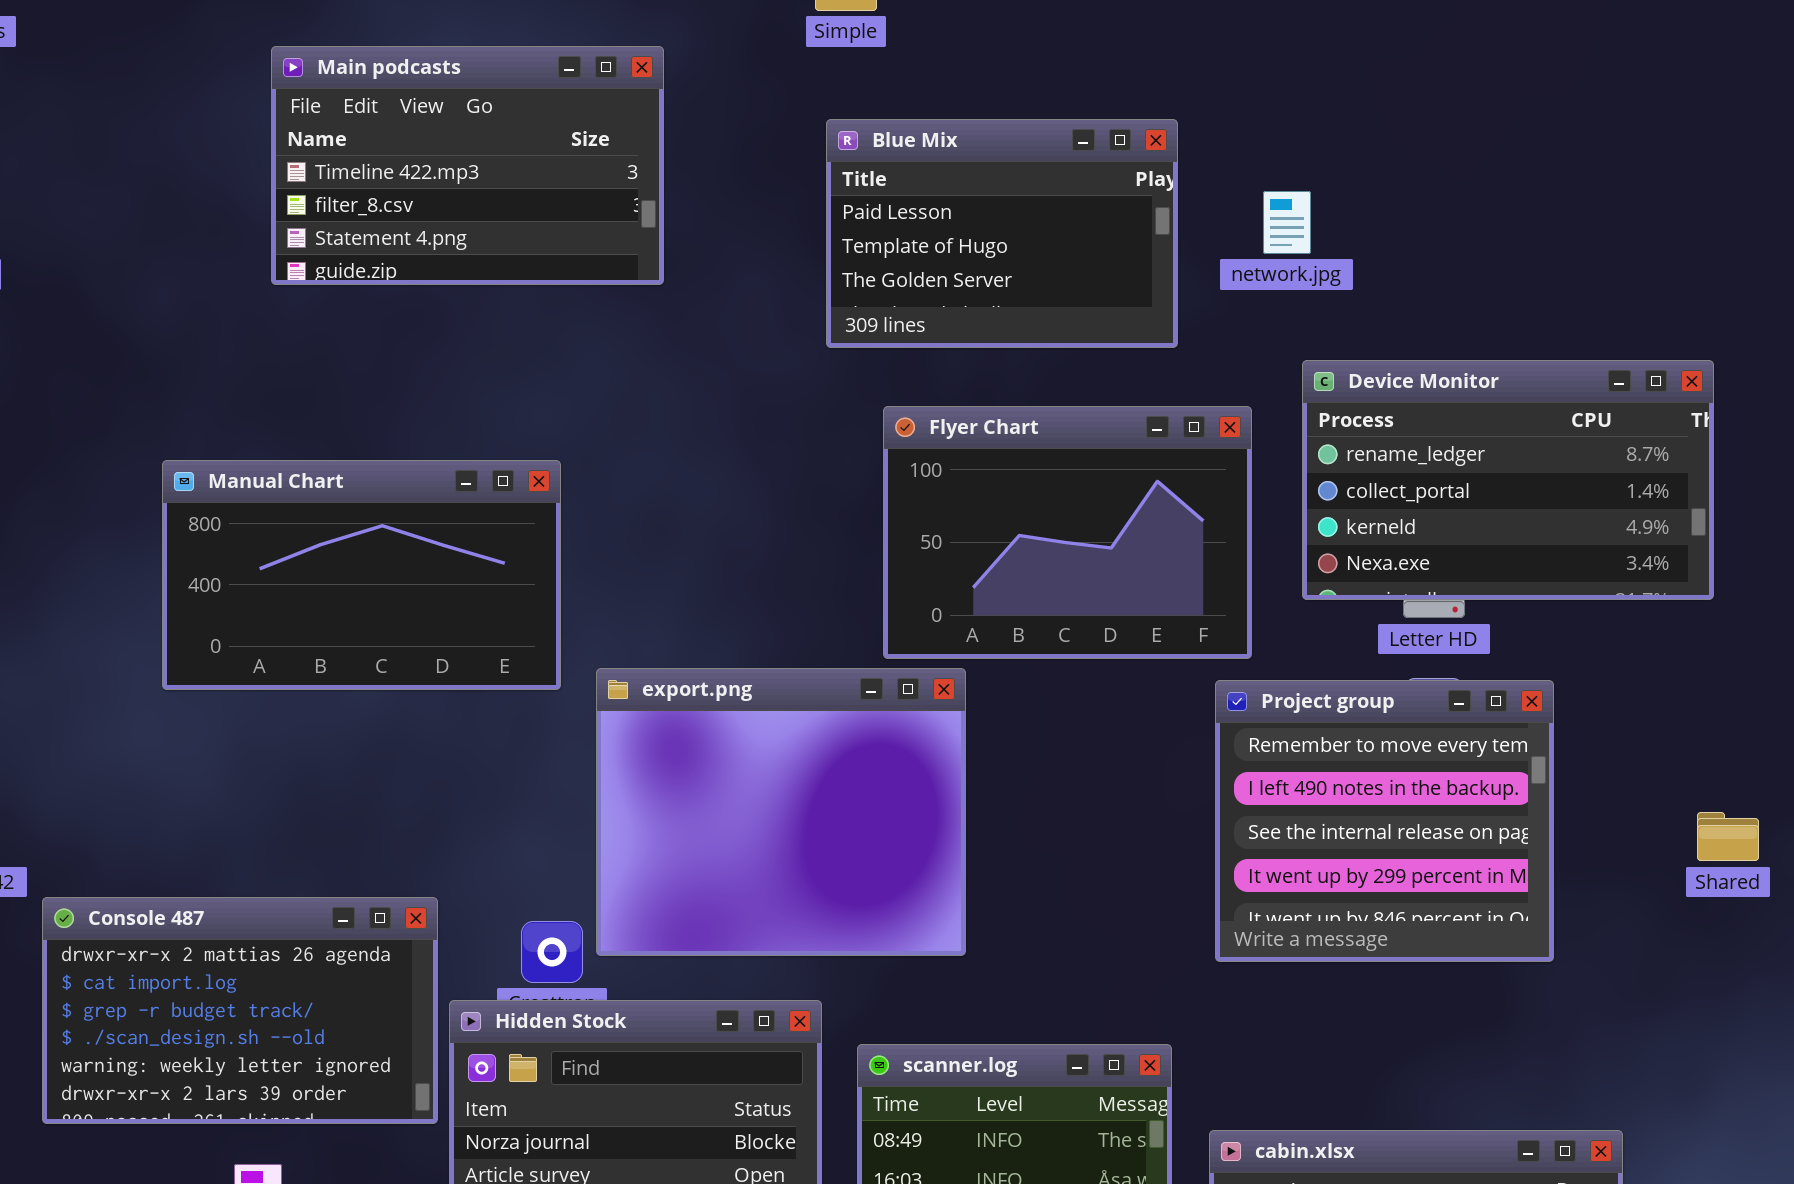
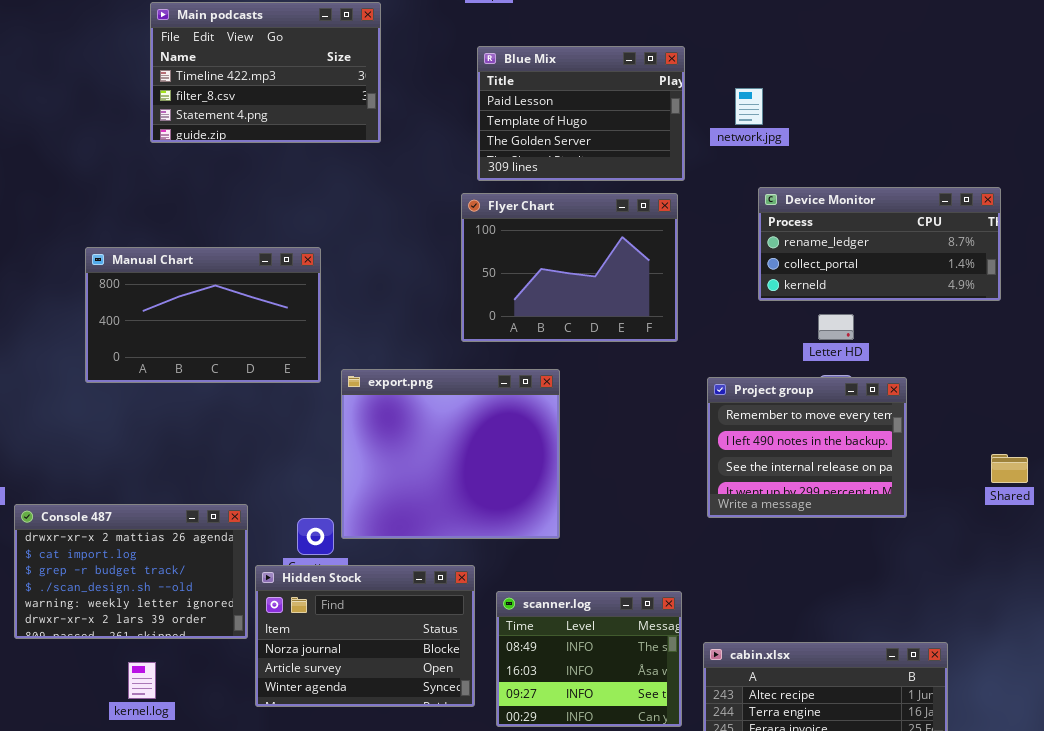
Device Monitor: [1302,360,1714,600] -> [758,187,1001,301], resized
Flyer Chart: [883,406,1252,659] -> [461,193,678,342], moved
Project group: [1215,680,1554,962] -> [707,377,907,518], resized

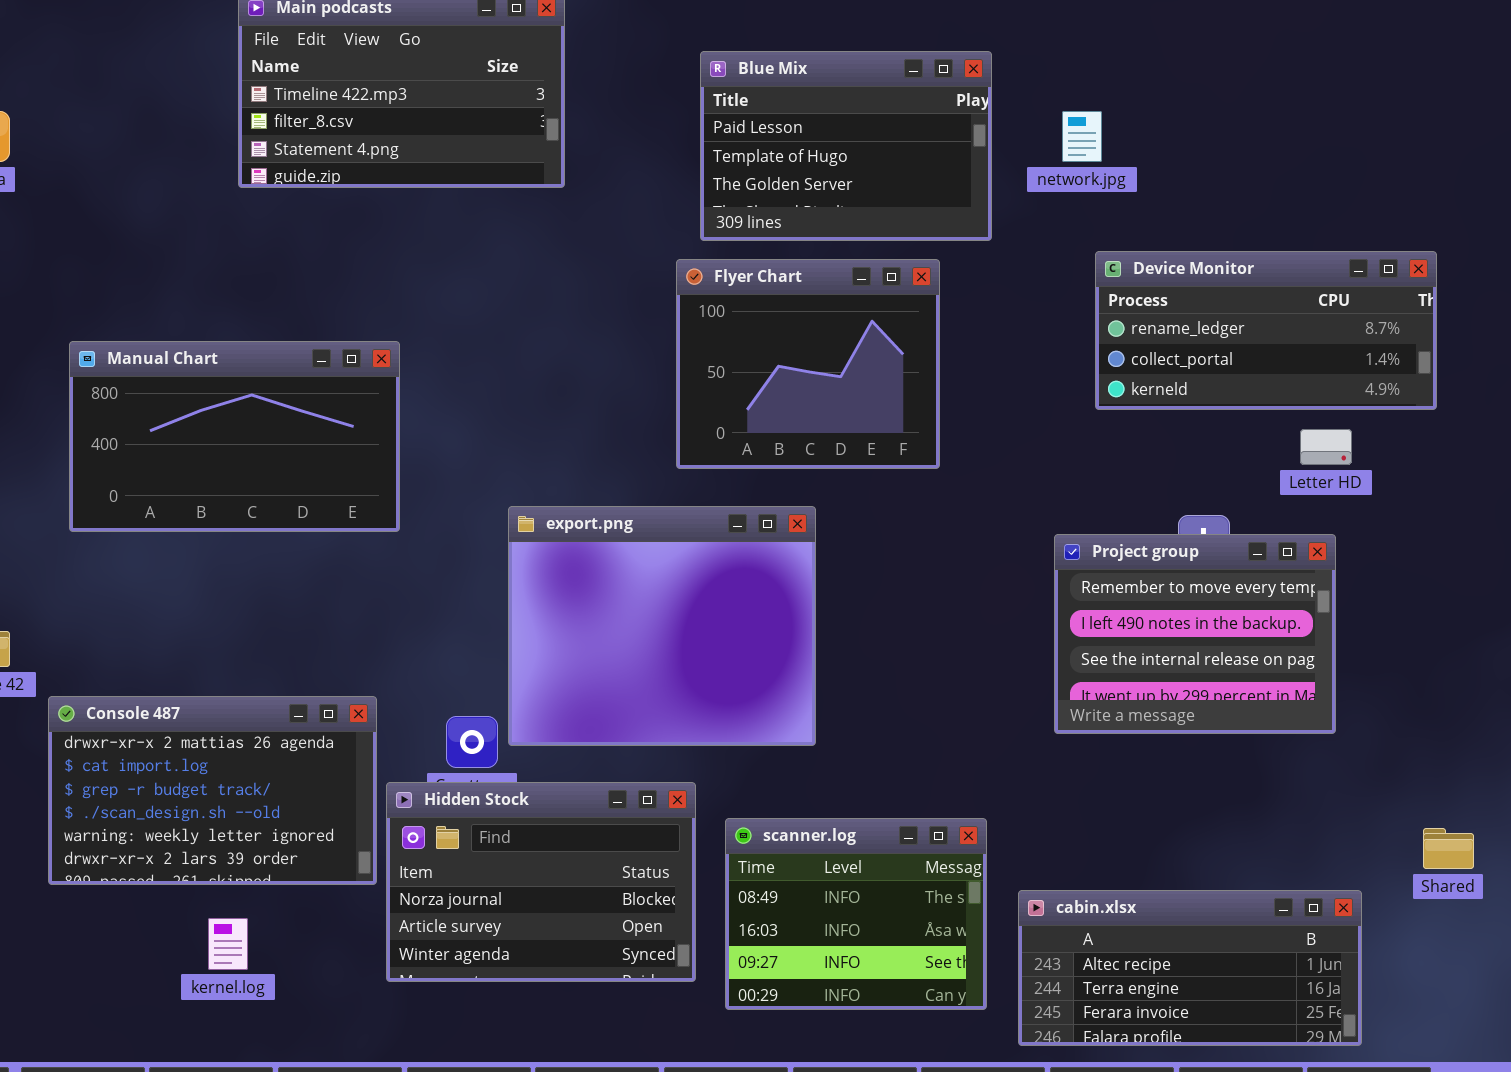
Flyer Chart: [461,193,678,342] -> [676,259,940,469], resized
Manual Chart: [85,247,321,383] -> [69,341,400,532], moved
Letter HD: [818,314,854,340] -> [1300,429,1352,465], moved
Project group: [707,377,907,518] -> [1054,534,1336,734], moved
Shared: [991,454,1028,483] -> [1423,828,1474,869], moved

